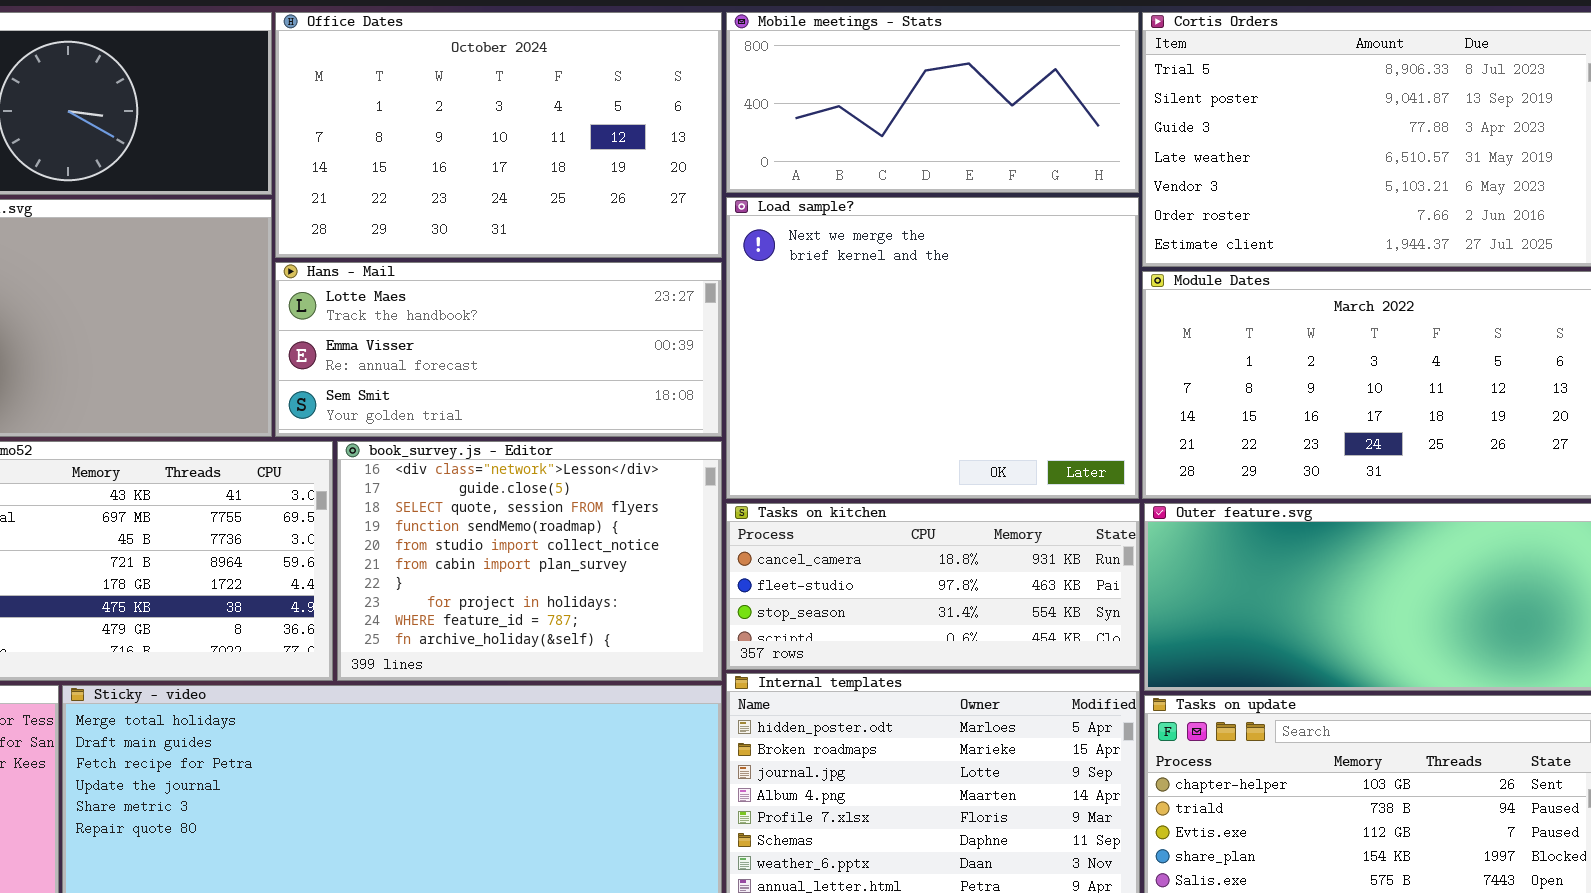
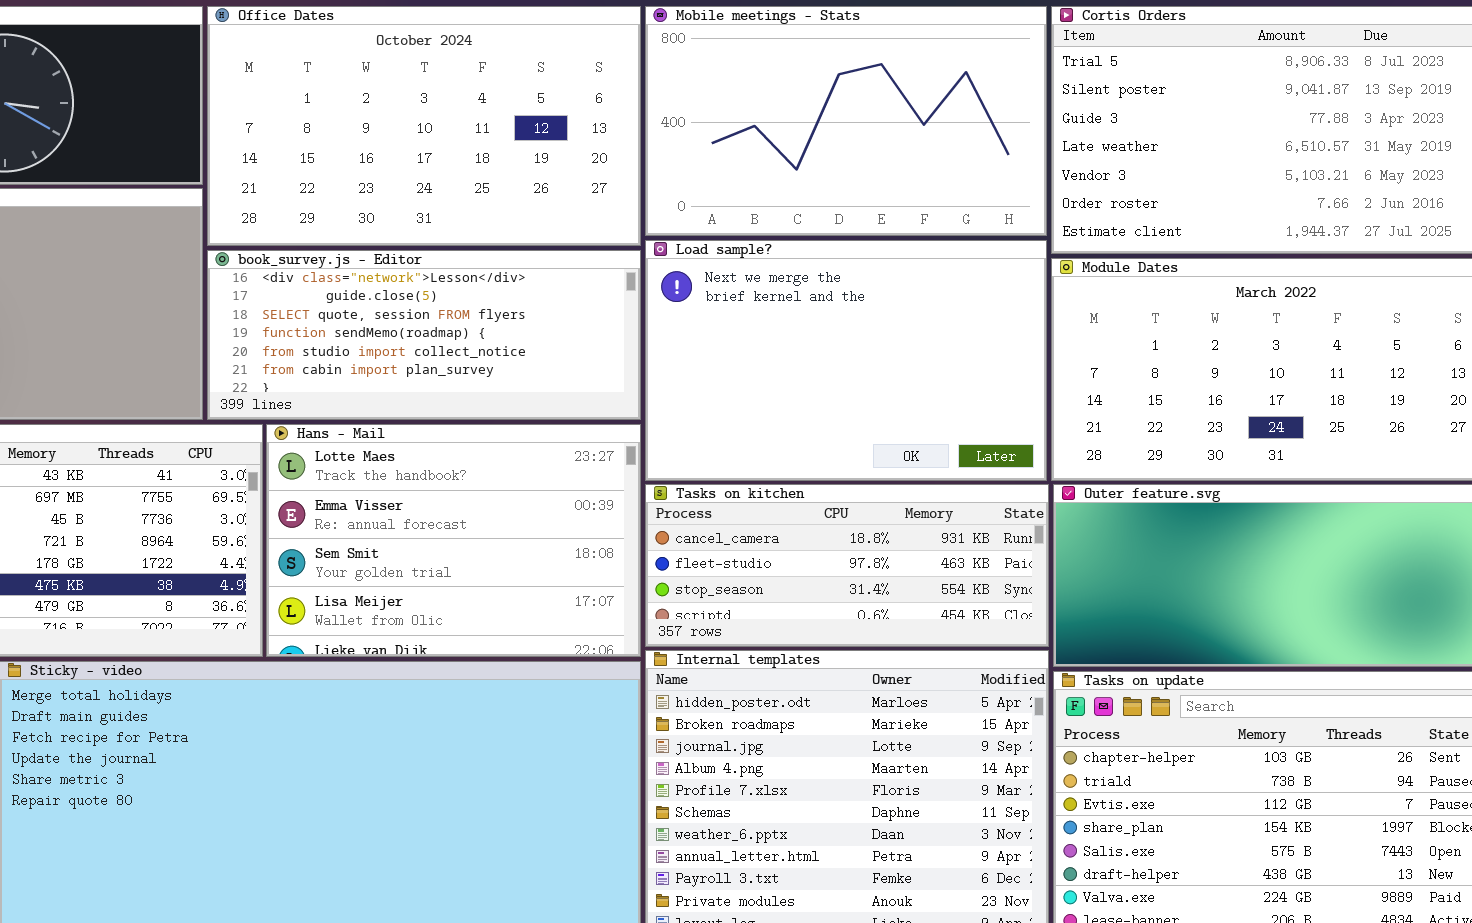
Mobile meetings - Stats: [726,12,1139,193] -> [645,6,1047,236], resized
Load sample?: [726,197,1139,499] -> [645,240,1047,481], resized
Hans - Mail: [275,262,722,437] -> [266,424,641,657], moved, resized
book_survey.js - Editor: [337,441,722,681] -> [207,250,641,420], moved, resized

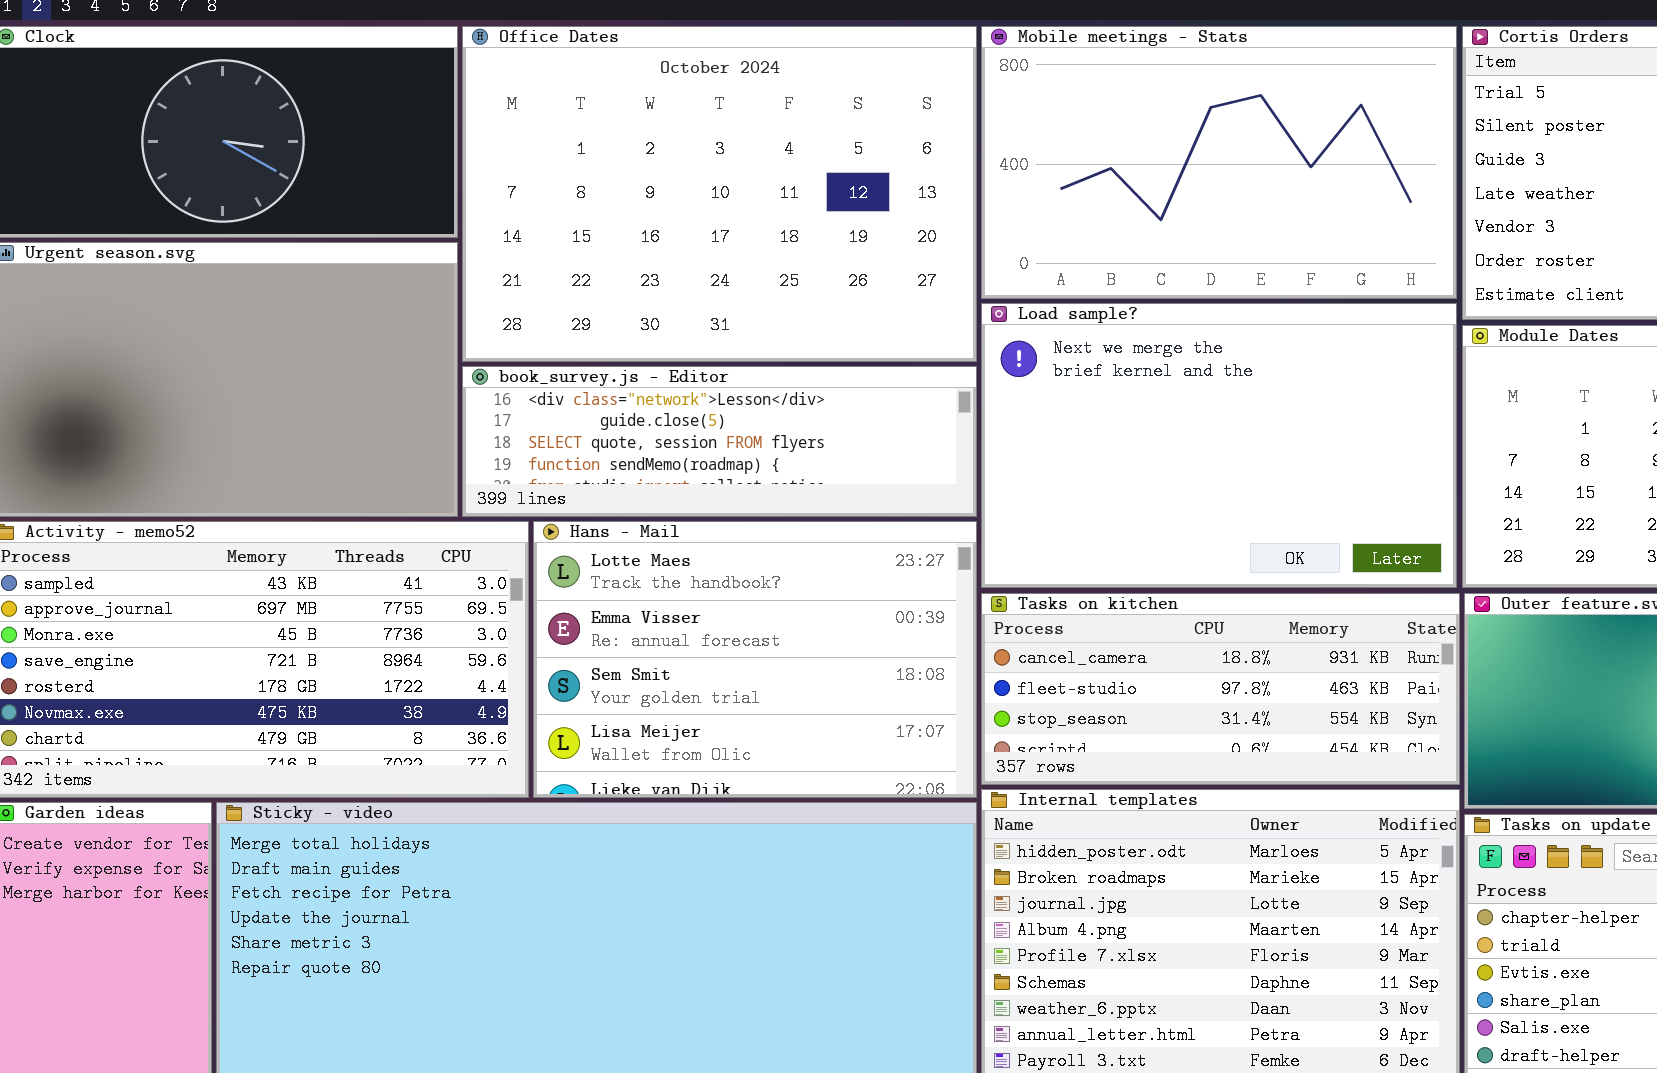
Office Dates: [207,6,641,246] -> [462,26,977,362], resized
book_survey.js - Editor: [207,250,641,420] -> [462,366,977,517], resized

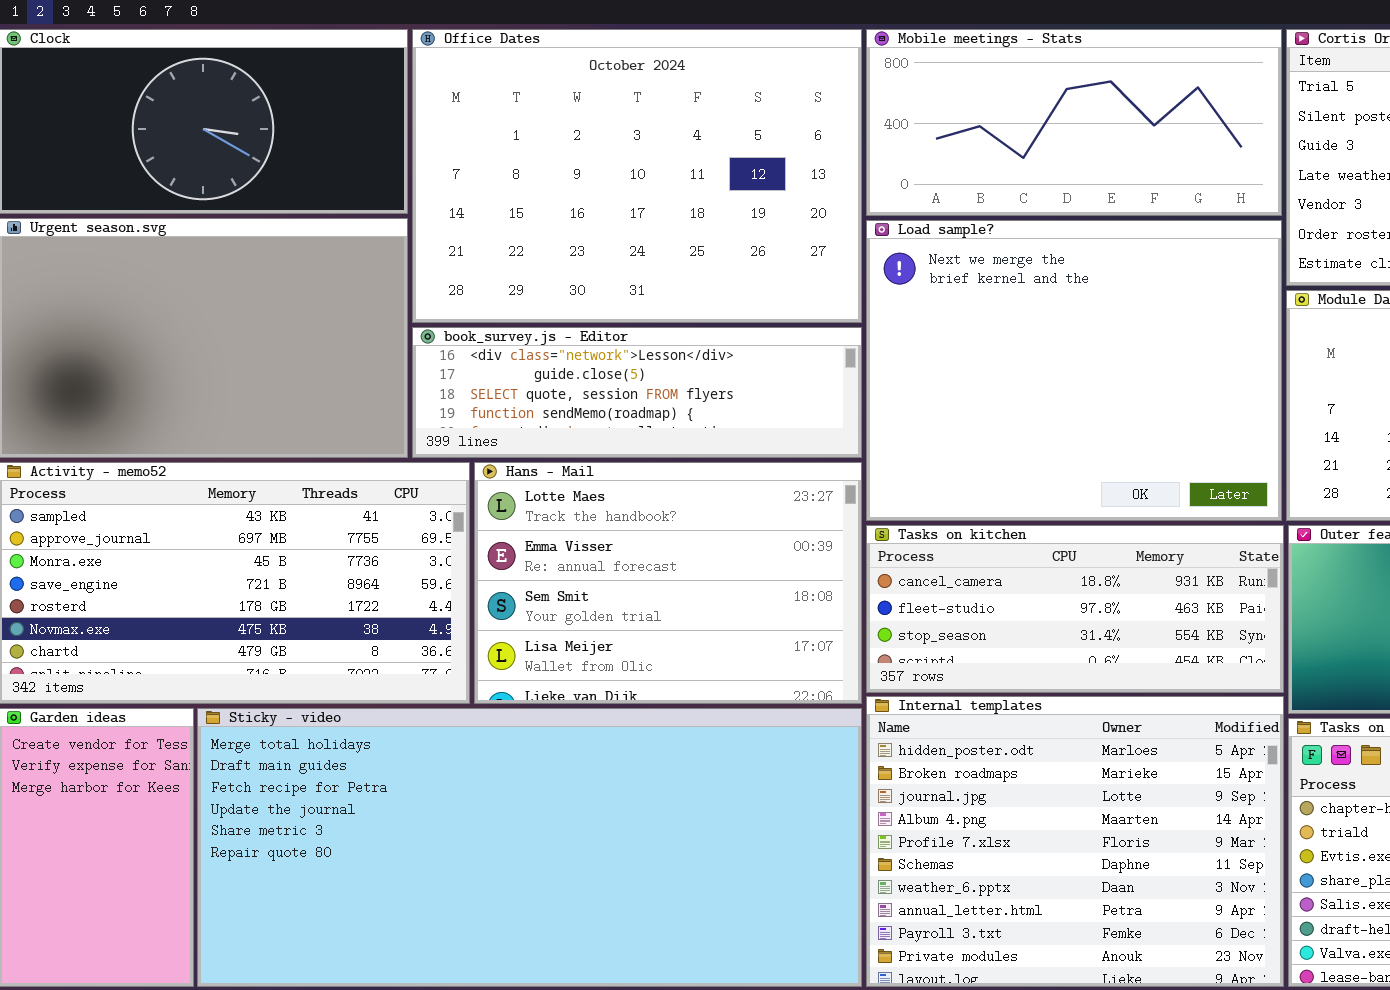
Mobile meetings - Stats: [981,26,1457,299] -> [866,29,1282,216], resized
Load sample?: [981,303,1457,588] -> [866,220,1282,521], resized

